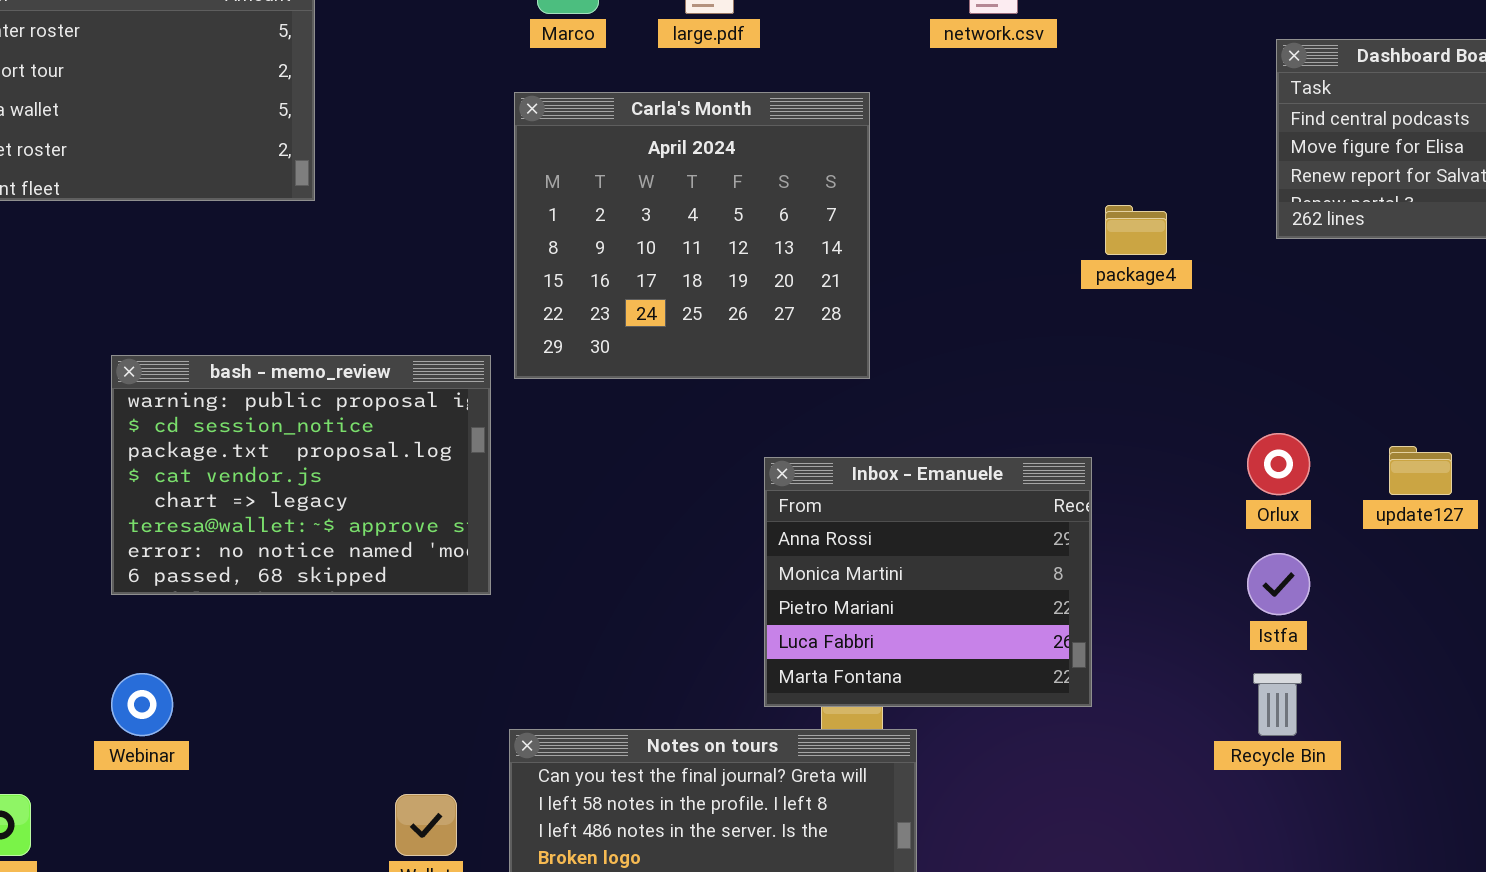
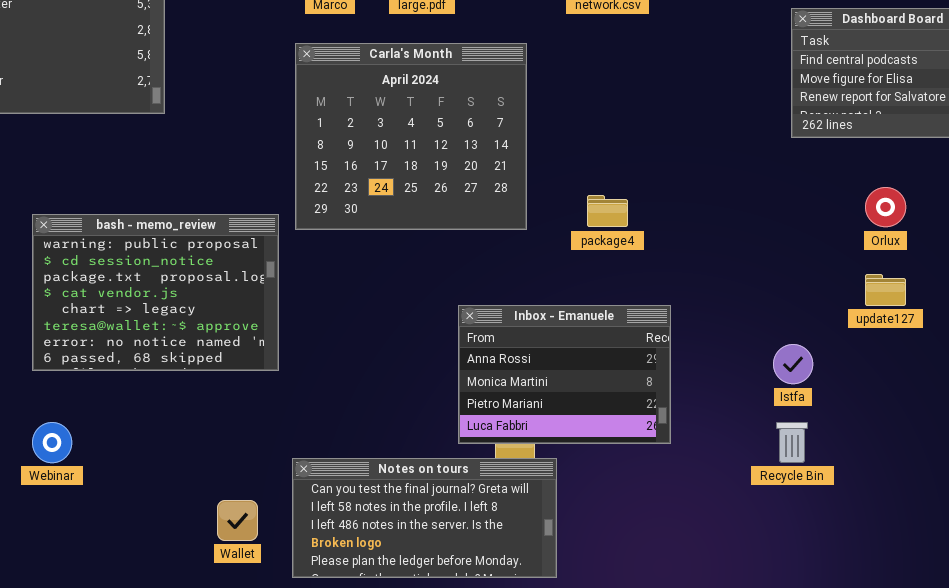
package4: [1105,205,1167,255] -> [587,195,628,227], moved
Orlux: [1247,433,1310,495] -> [865,187,906,227], moved
Inbox - Emanuele: [764,457,1092,707] -> [458,305,671,444], resized

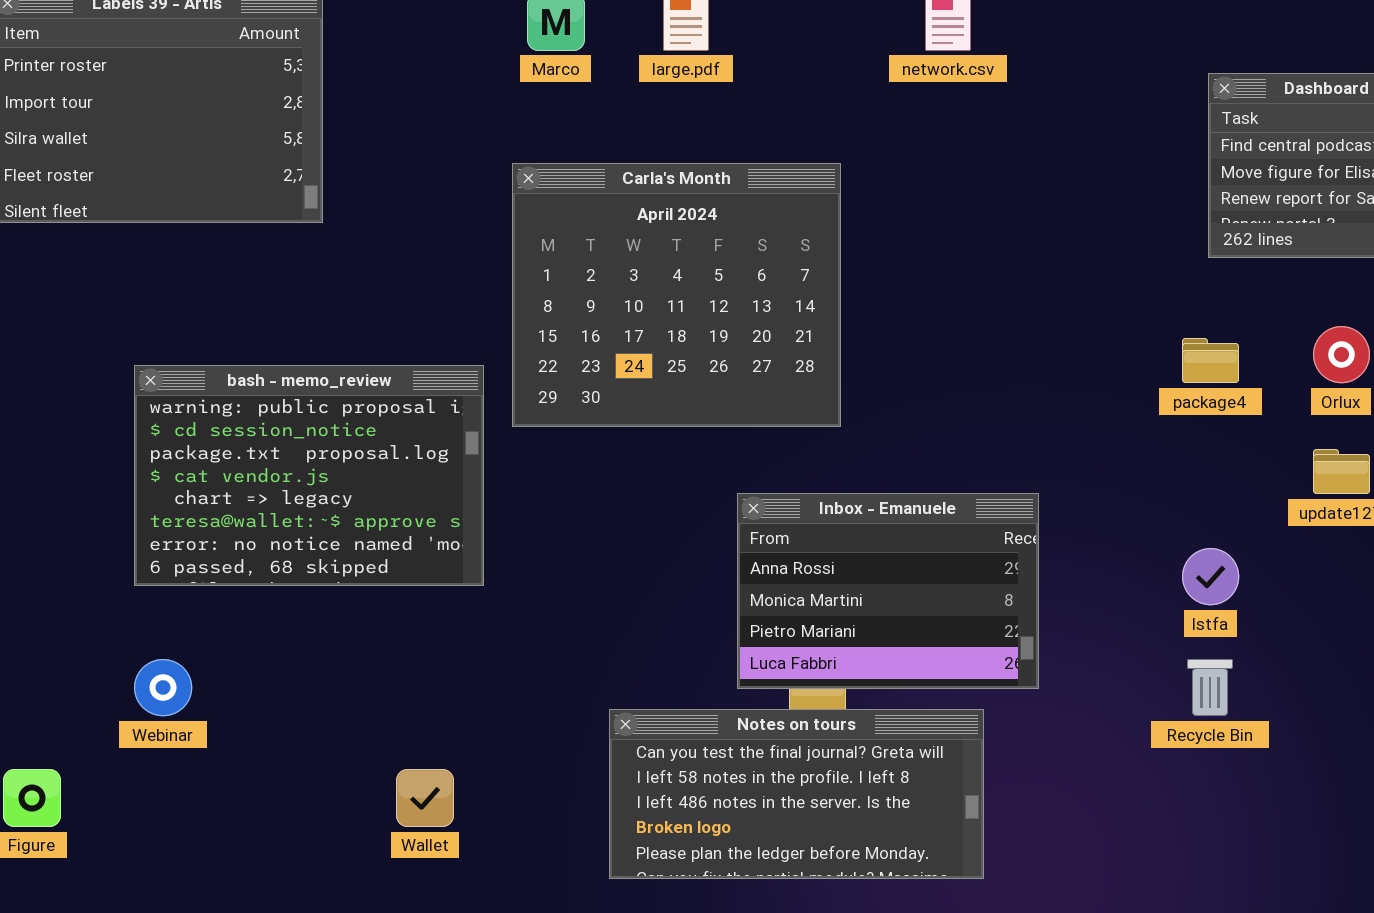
Carla's Month: [295,43,527,230] -> [512,163,841,427], moved
package4: [587,195,628,227] -> [1182,338,1239,383], moved
Notes on tours: [292,458,557,578] -> [609,709,984,879], moved

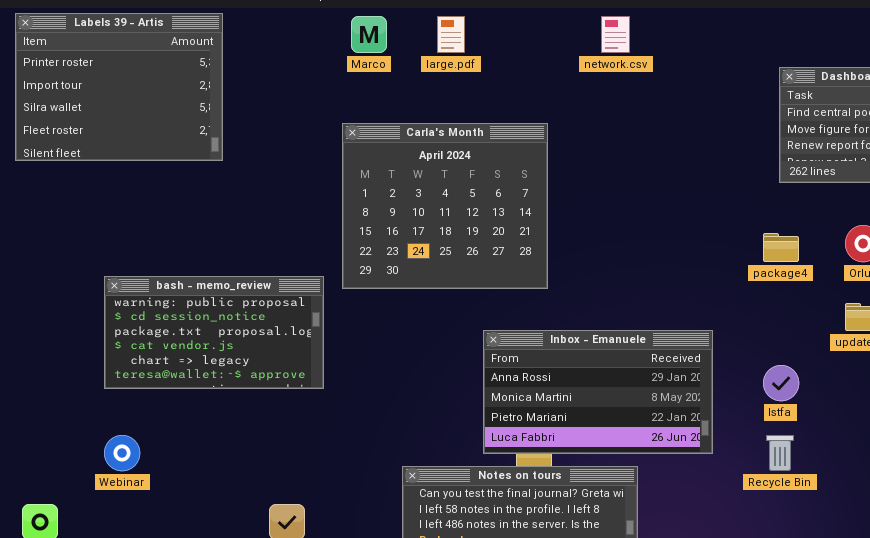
bash - memo_review: [134,365,484,586] -> [104,276,324,389], resized
Inbox - Emanuele: [737,493,1039,689] -> [483,330,713,454], resized

